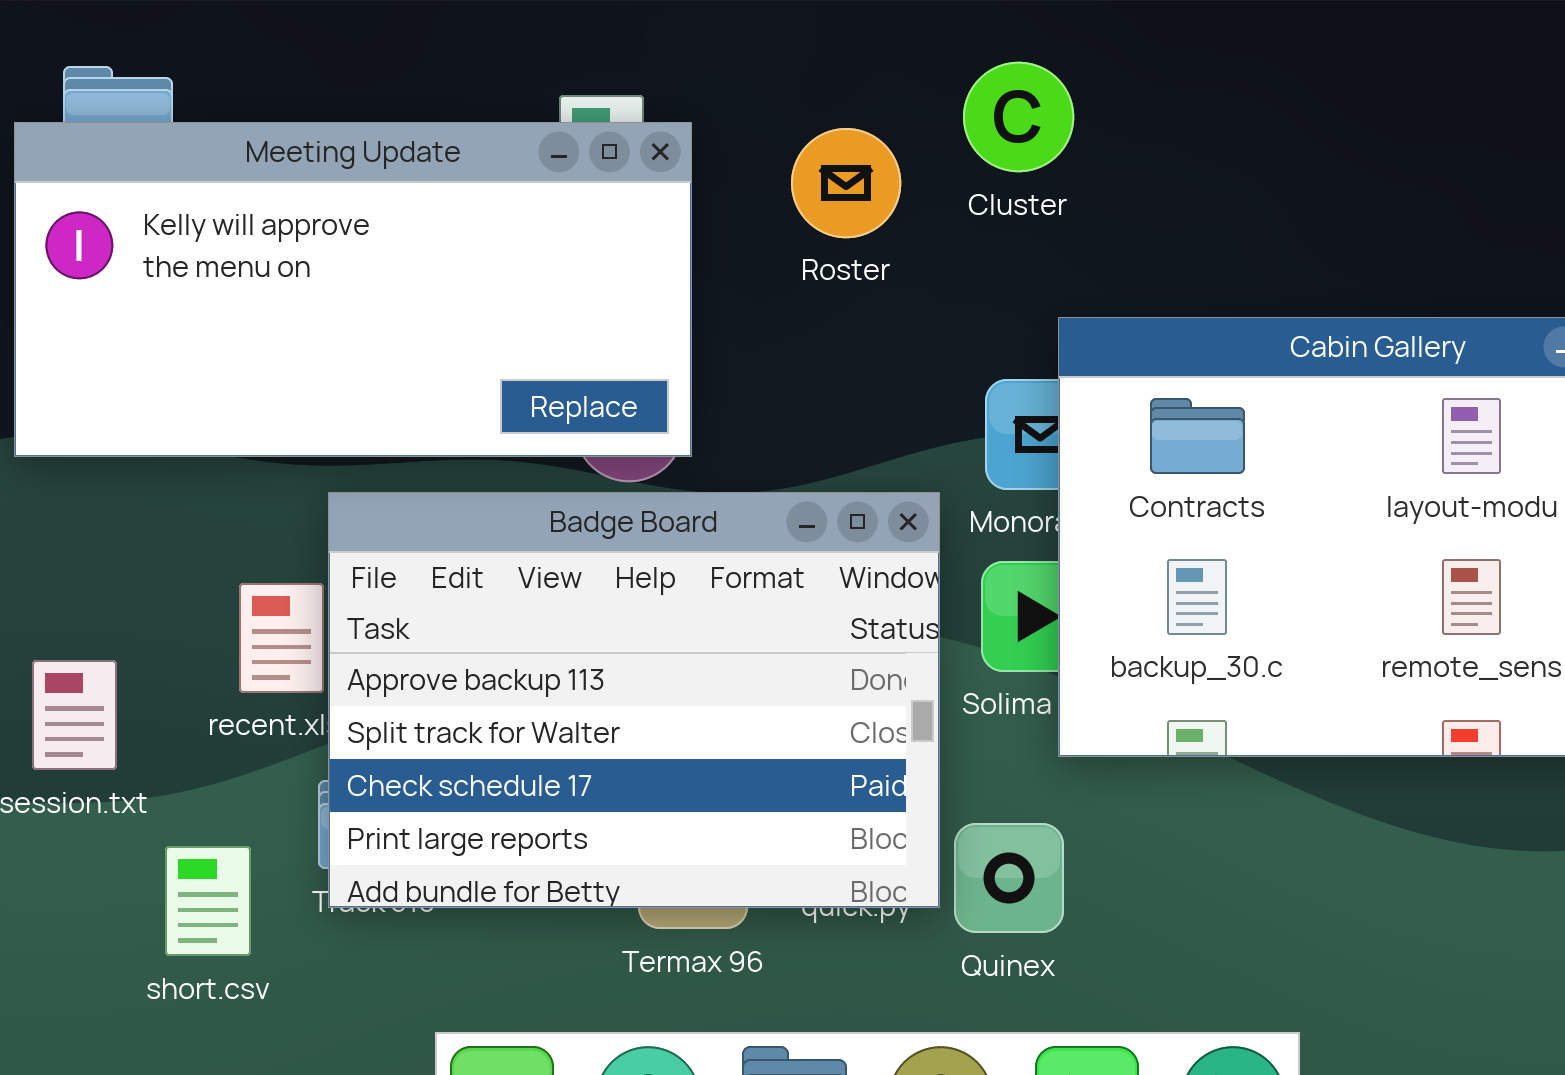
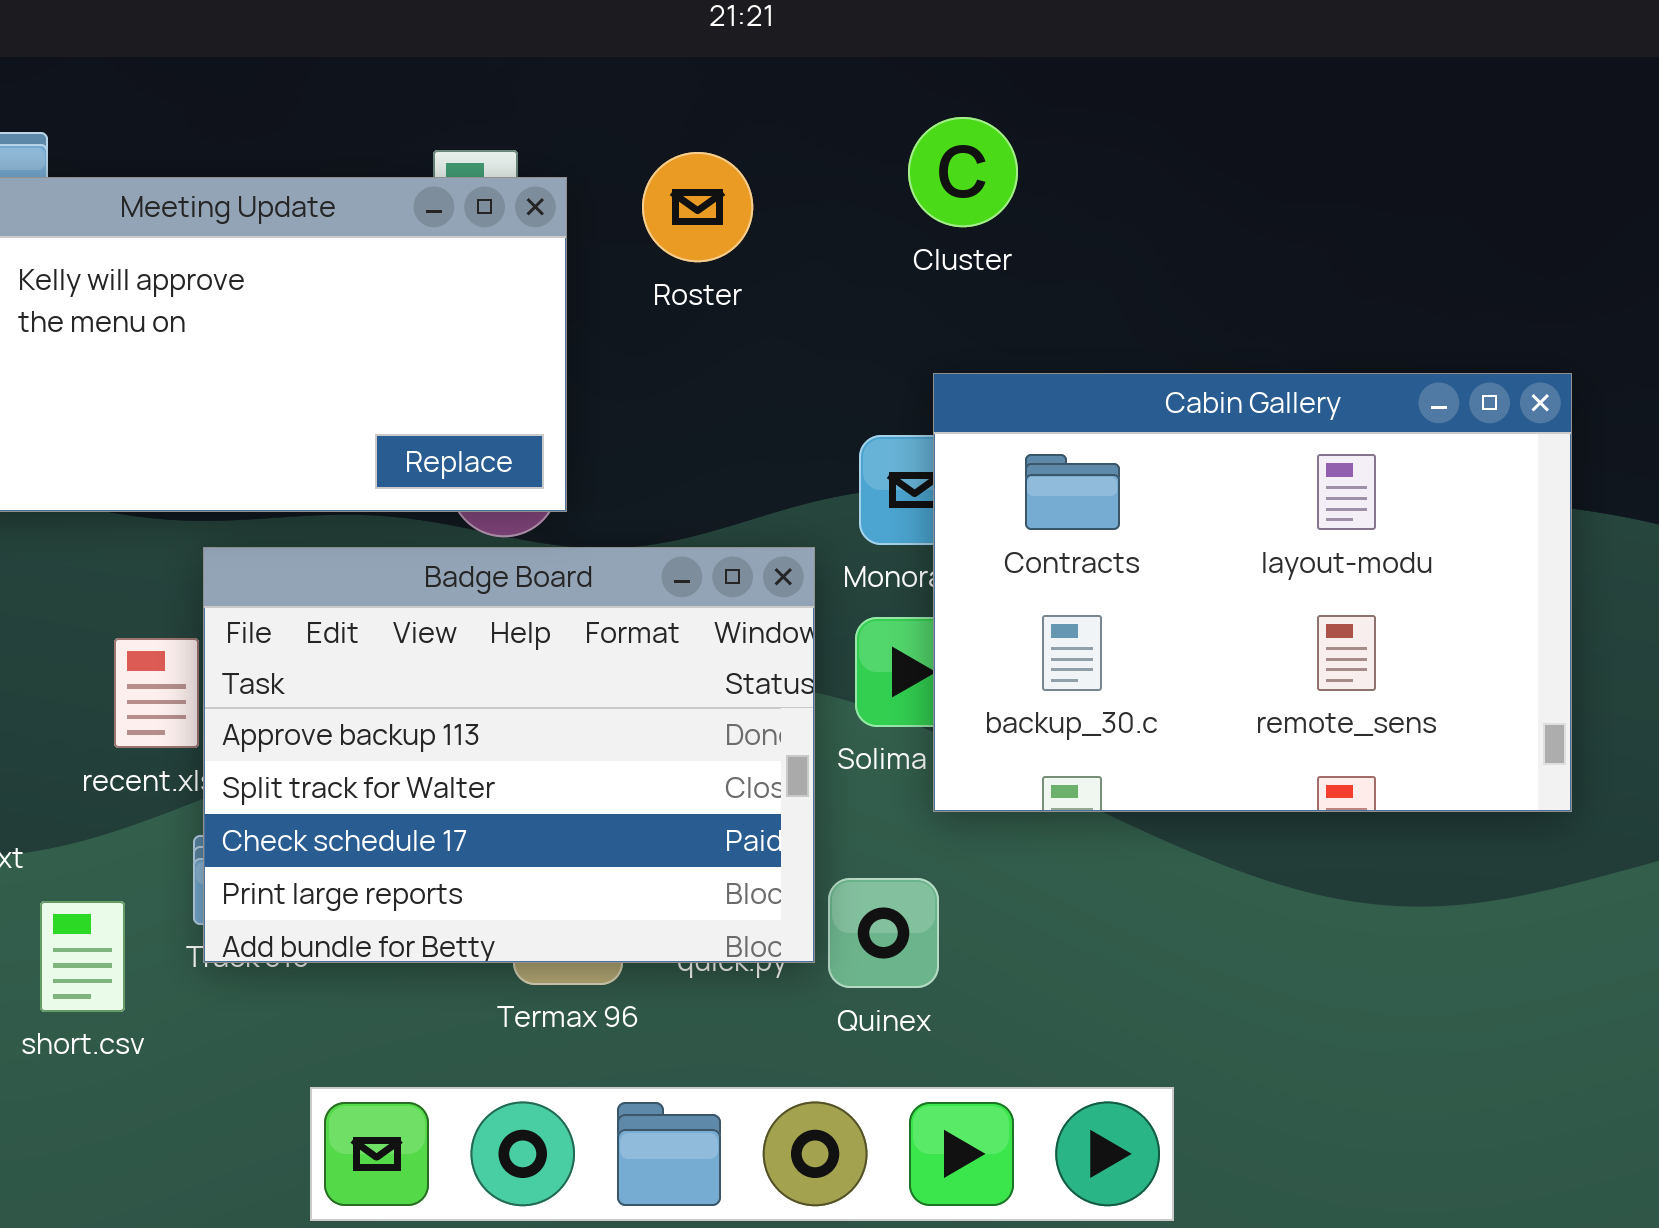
Cluster: [963,62,1074,172] -> [908,117,1018,227], moved
Roster: [791,128,901,238] -> [642,152,753,262], moved

